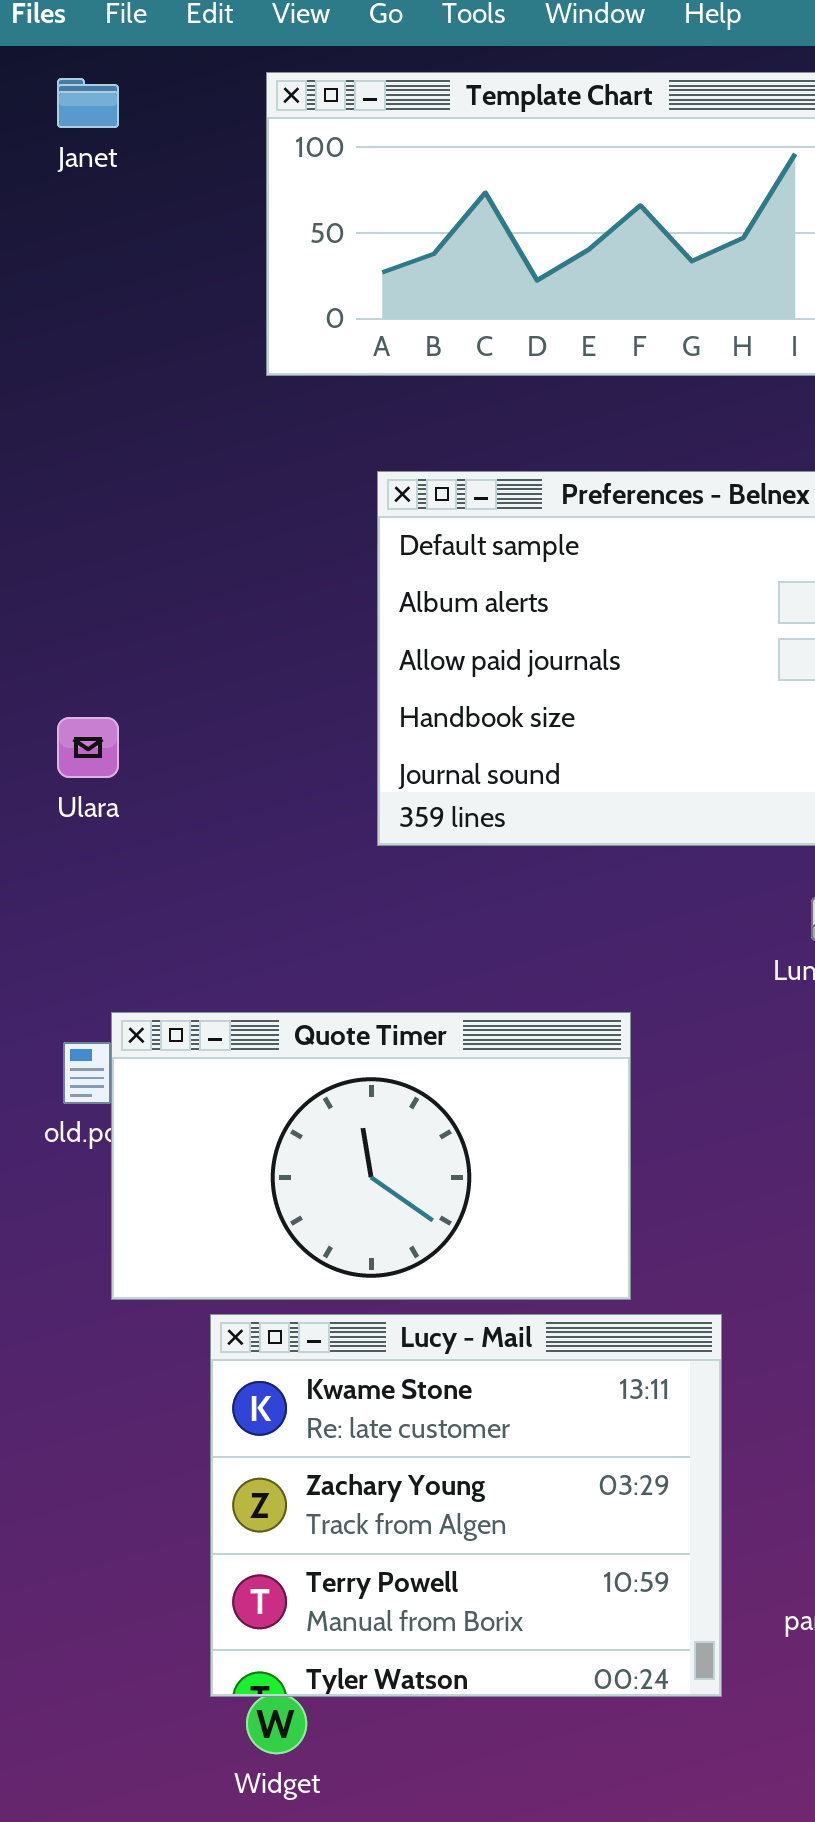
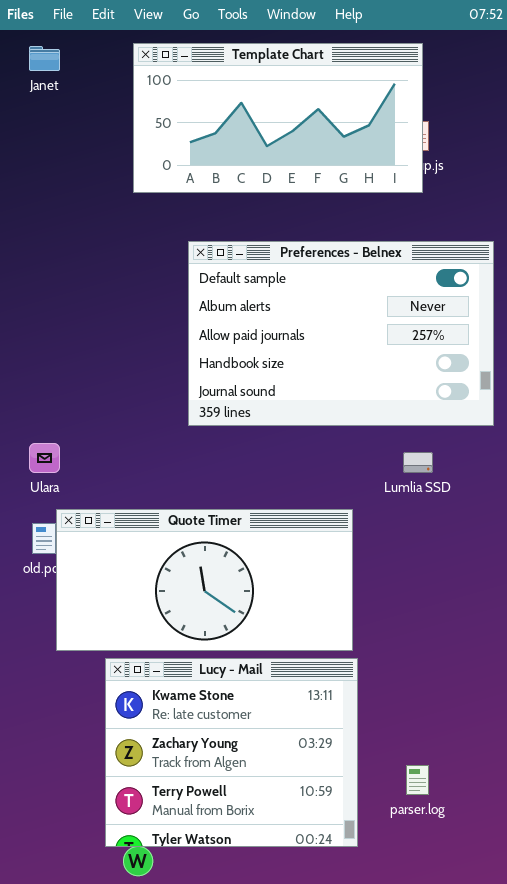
Ulara: [57,717,119,778] -> [29,443,60,473], moved
Quote Timer: [111,1012,631,1300] -> [56,509,353,651], resized

